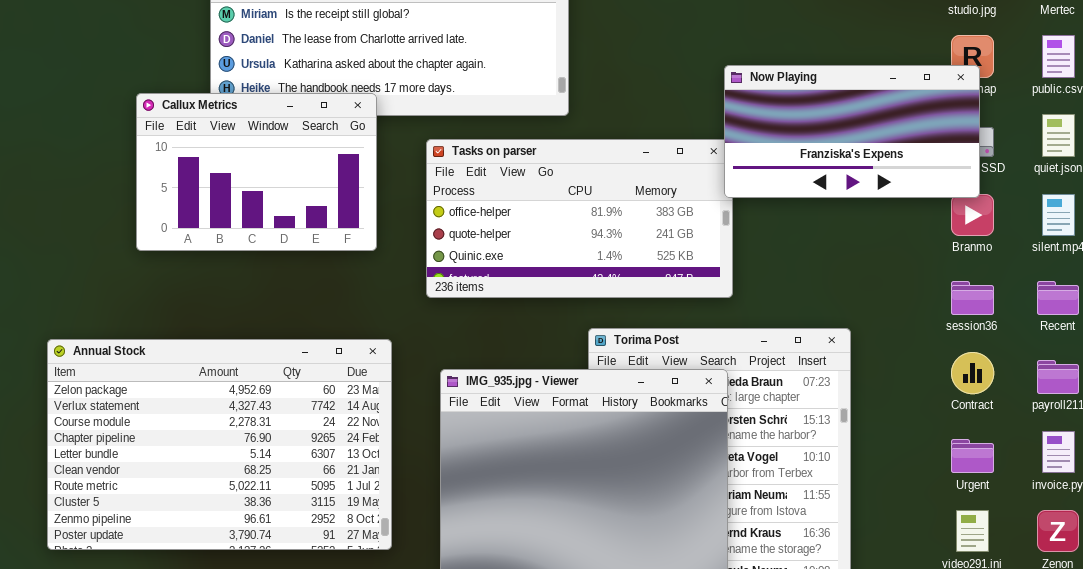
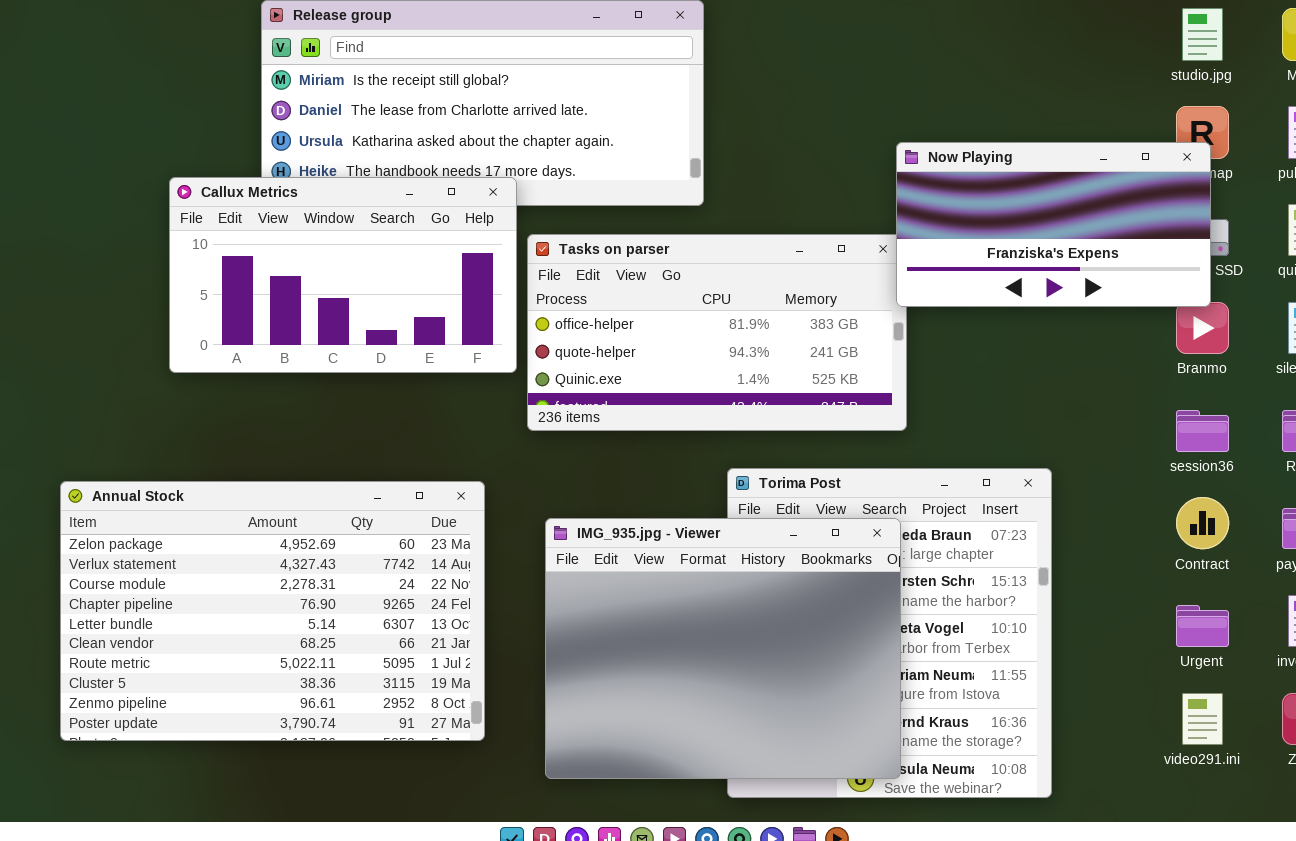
Callux Metrics: [136,93,377,251] -> [169,177,517,373], resized

